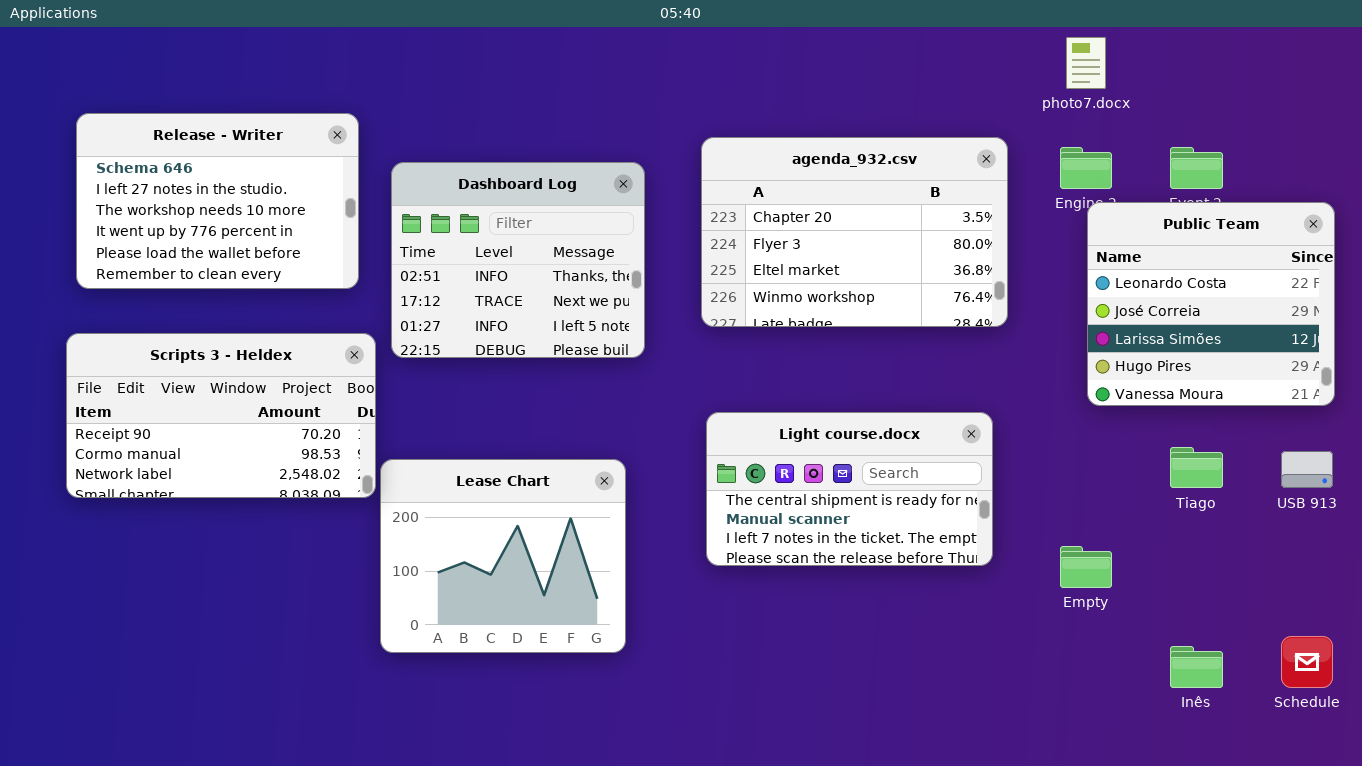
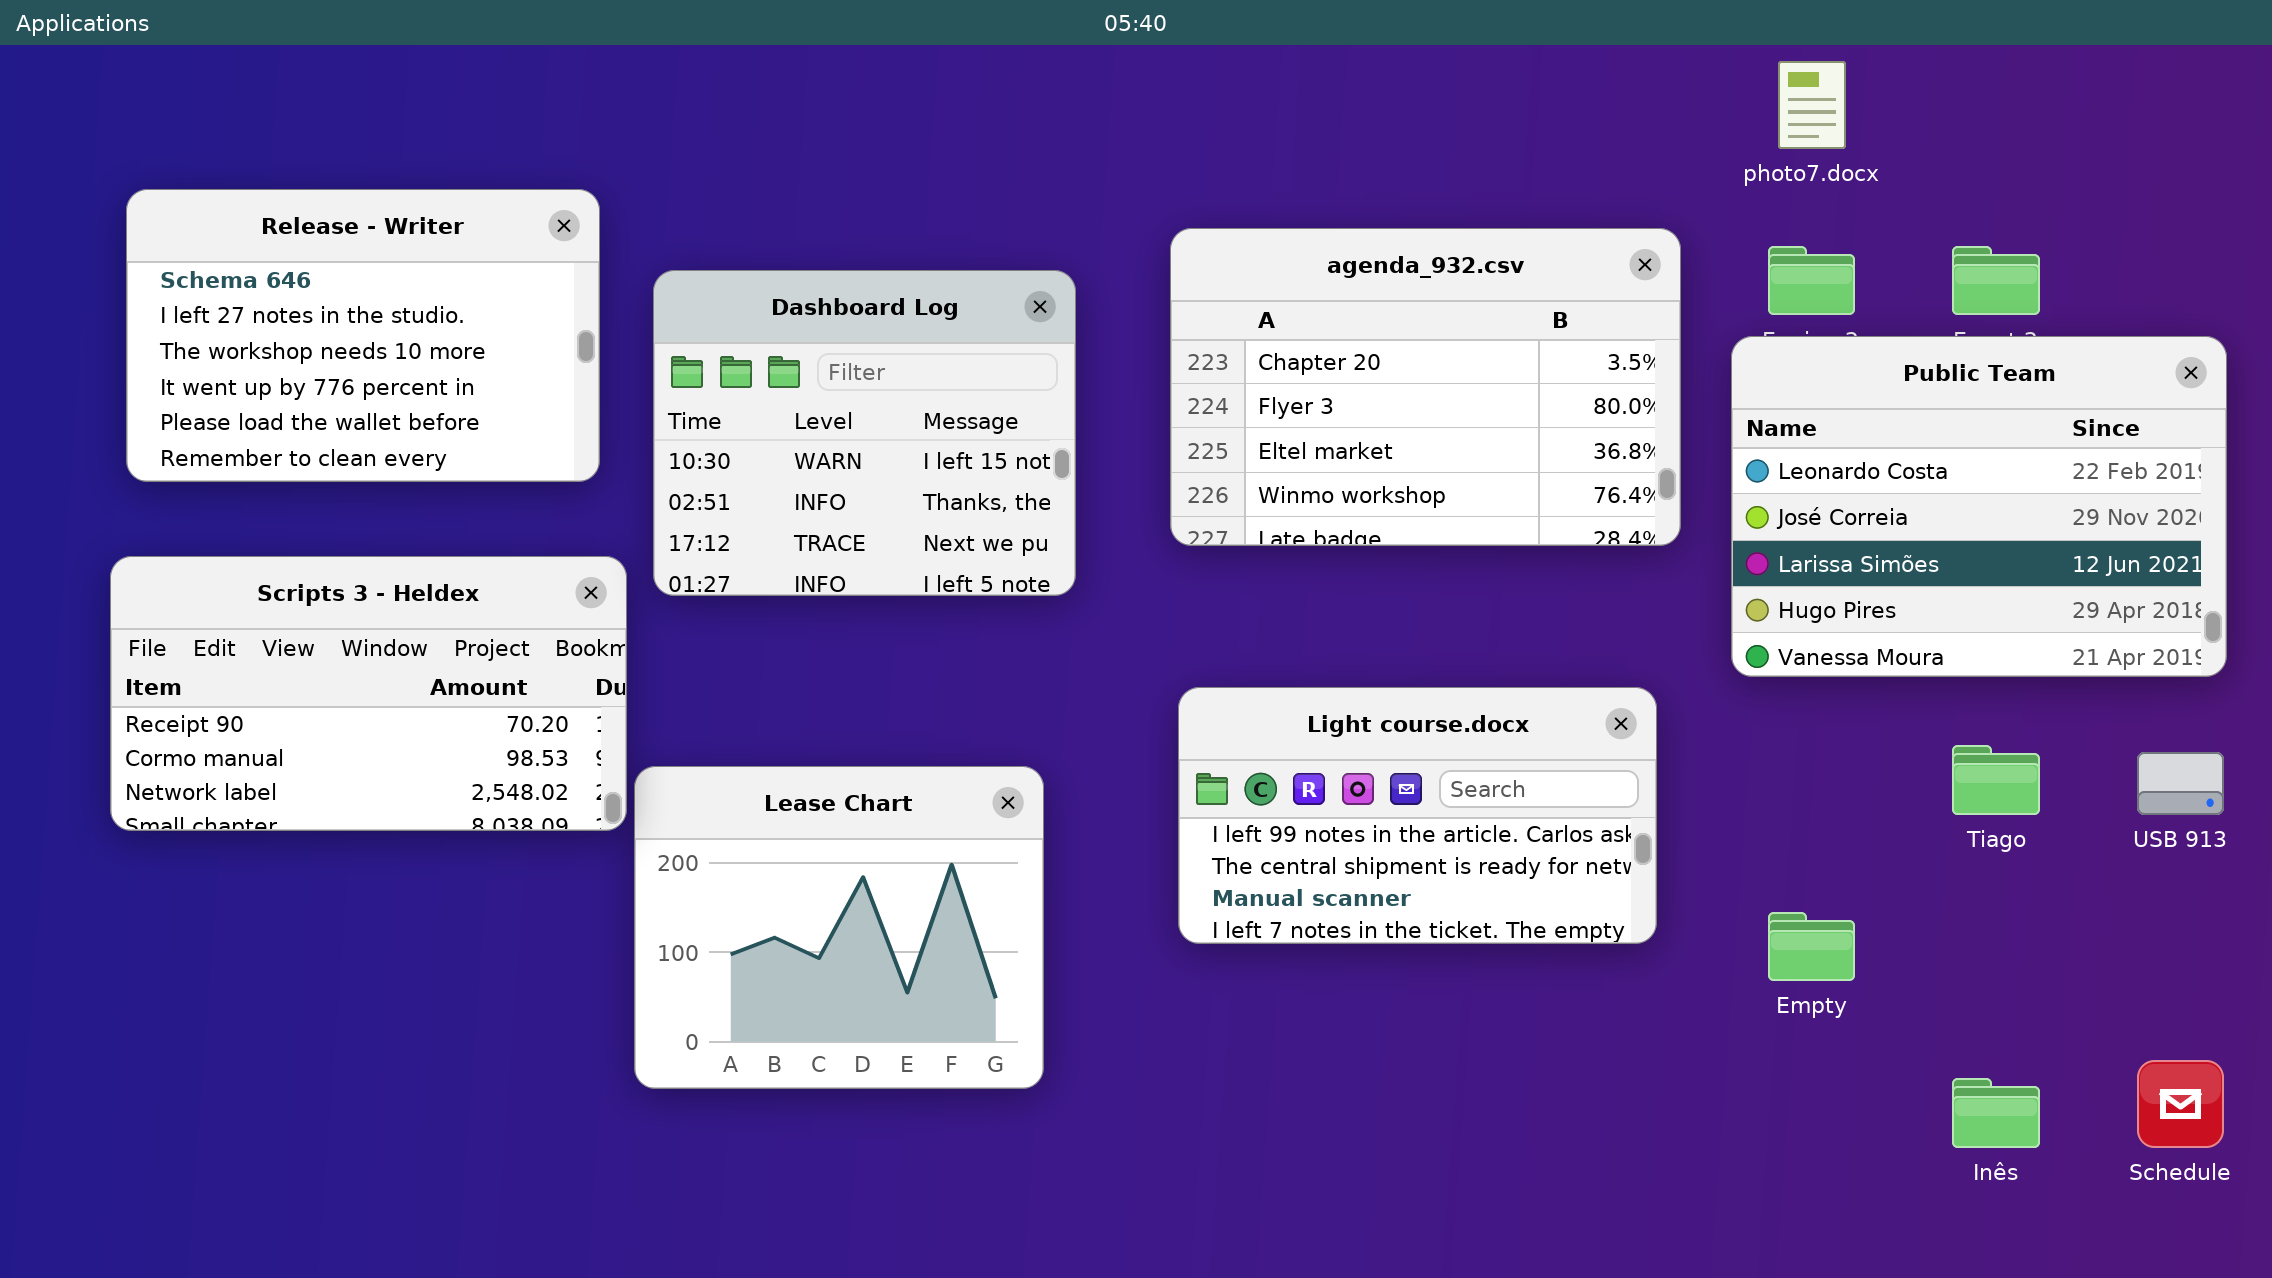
Dashboard Log: [391,162,645,358] -> [653,270,1076,596], scrolled up 1 row
Public Team: [1087,202,1335,406] -> [1731,336,2227,677], resized
Light course.docx: [706,412,993,566] -> [1178,687,1657,944], scrolled up 1 row

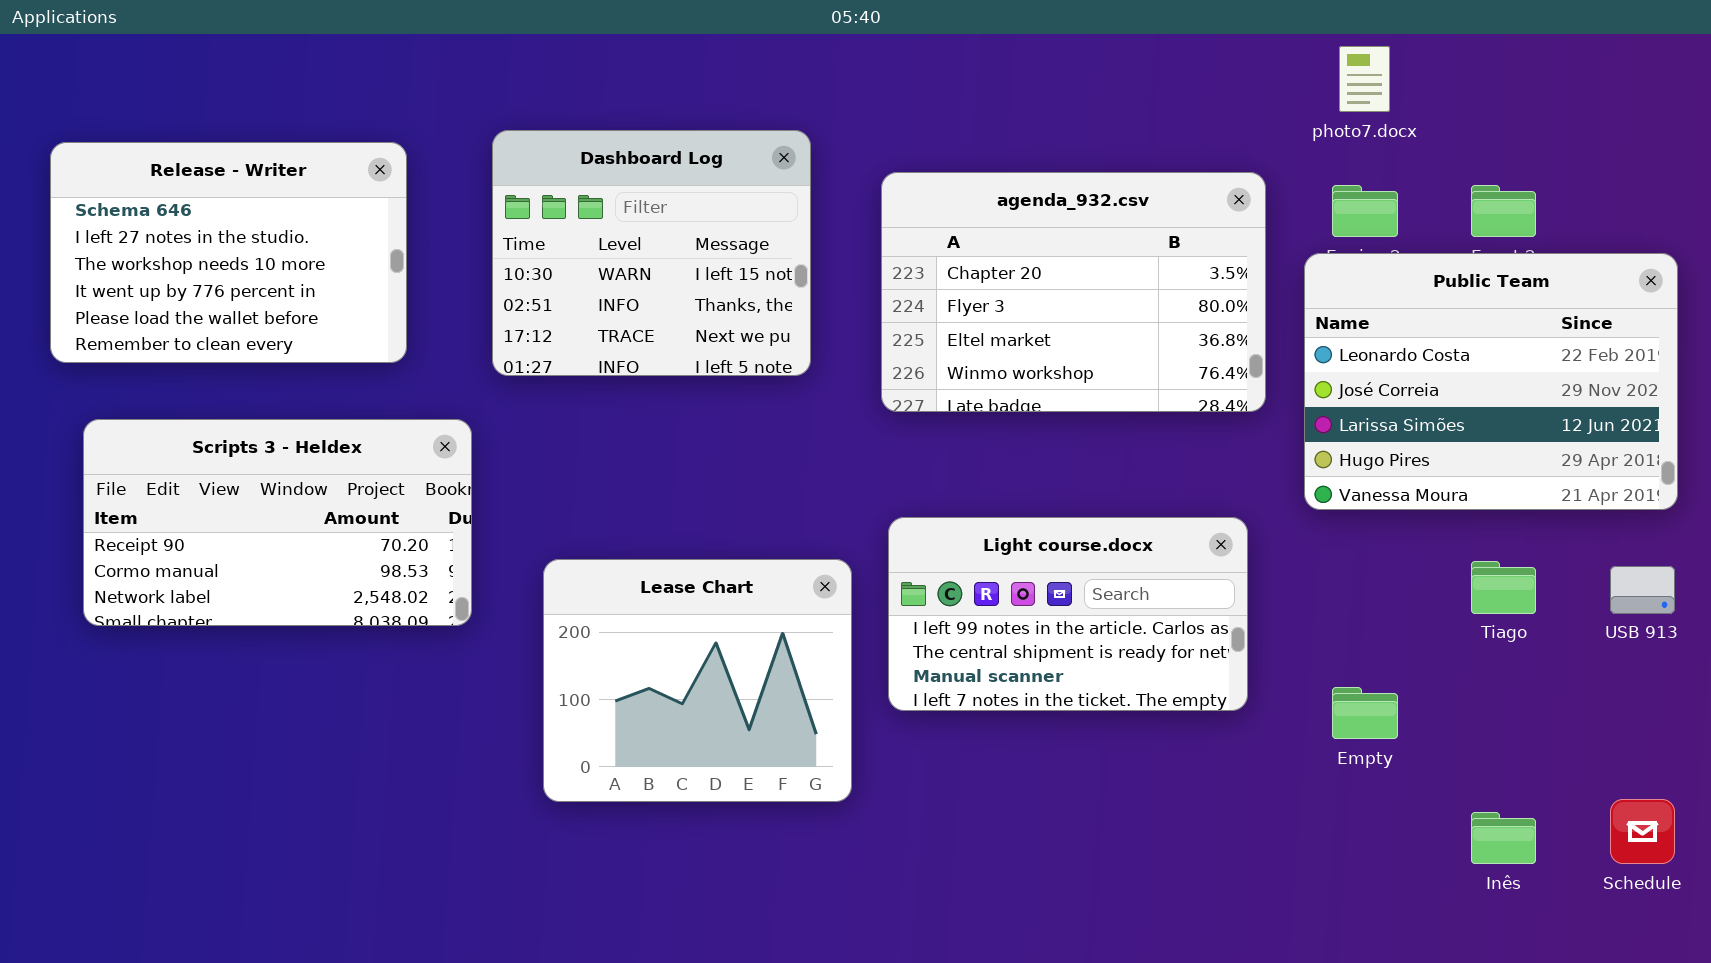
Release - Writer: [126,189,600,482] -> [50,142,407,363], moved
Dashboard Log: [653,270,1076,596] -> [492,130,811,376], moved
Lease Chart: [634,766,1044,1089] -> [543,559,852,802], moved

